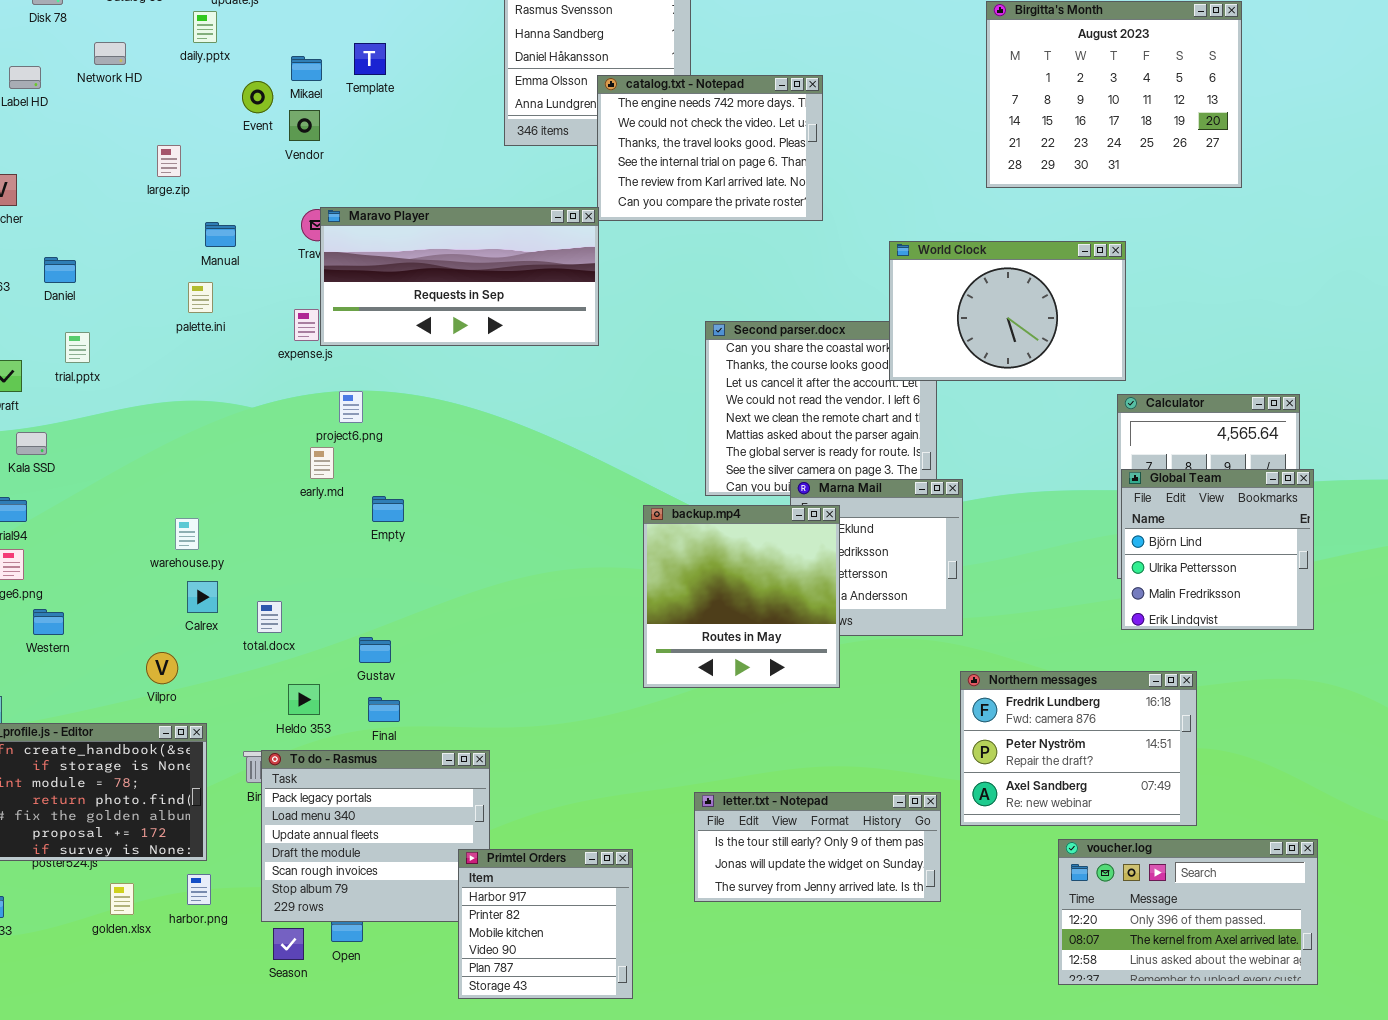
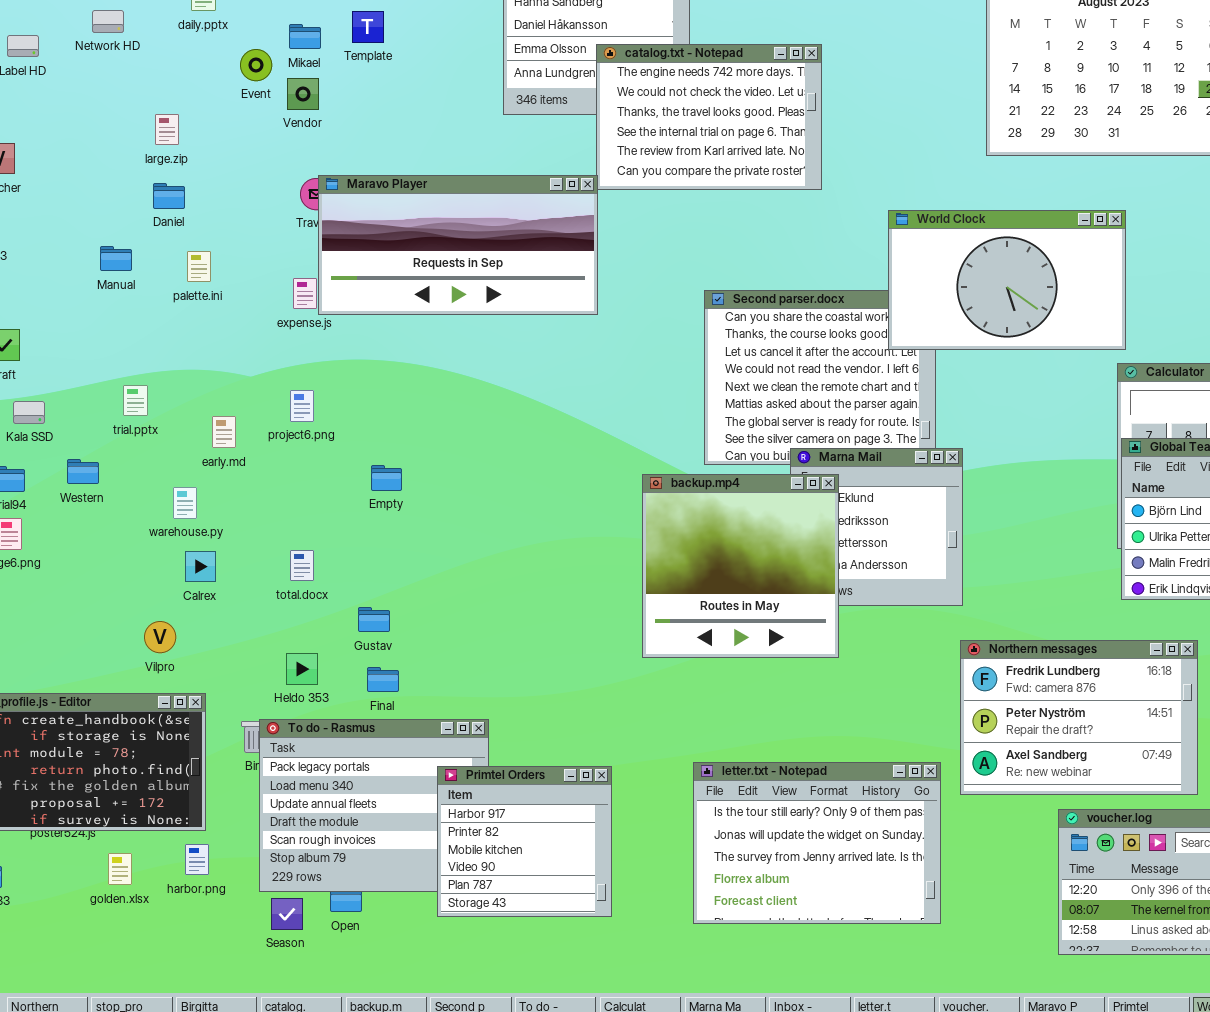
Manual: [205,222,236,247] -> [100,246,132,271], moved
Daniel: [44,257,76,283] -> [153,183,185,209], moved
trial.pptx: [65,332,90,363] -> [123,385,148,416], moved
project6.png: [339,391,363,423] -> [290,390,314,422], moved
early.md: [310,447,334,479] -> [212,416,236,448], moved
total.docx: [257,601,282,633] -> [290,550,314,581], moved
Western: [33,609,64,635] -> [67,459,99,484], moved
letter.txt - Notepad: [694,792,941,902] -> [693,762,941,924], resized
Primtel Orders: [458,849,633,999] -> [437,766,612,917], moved

